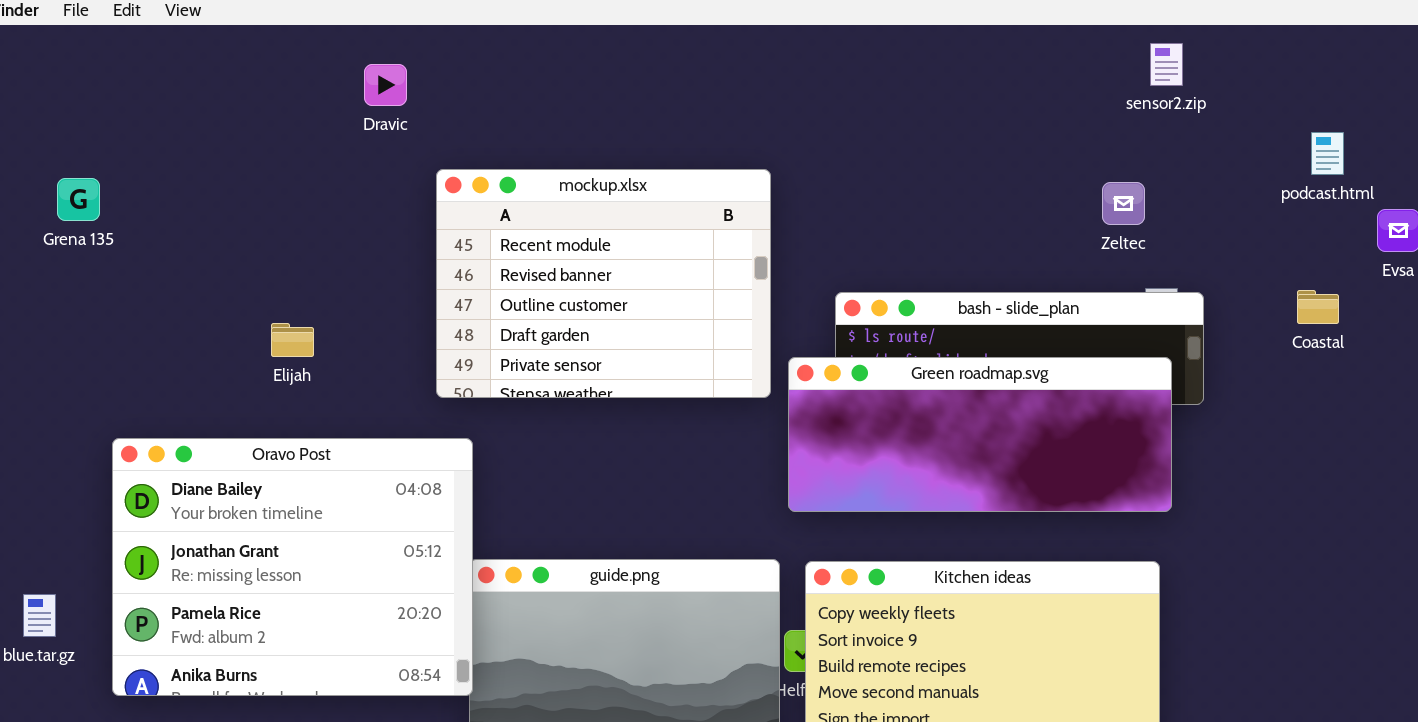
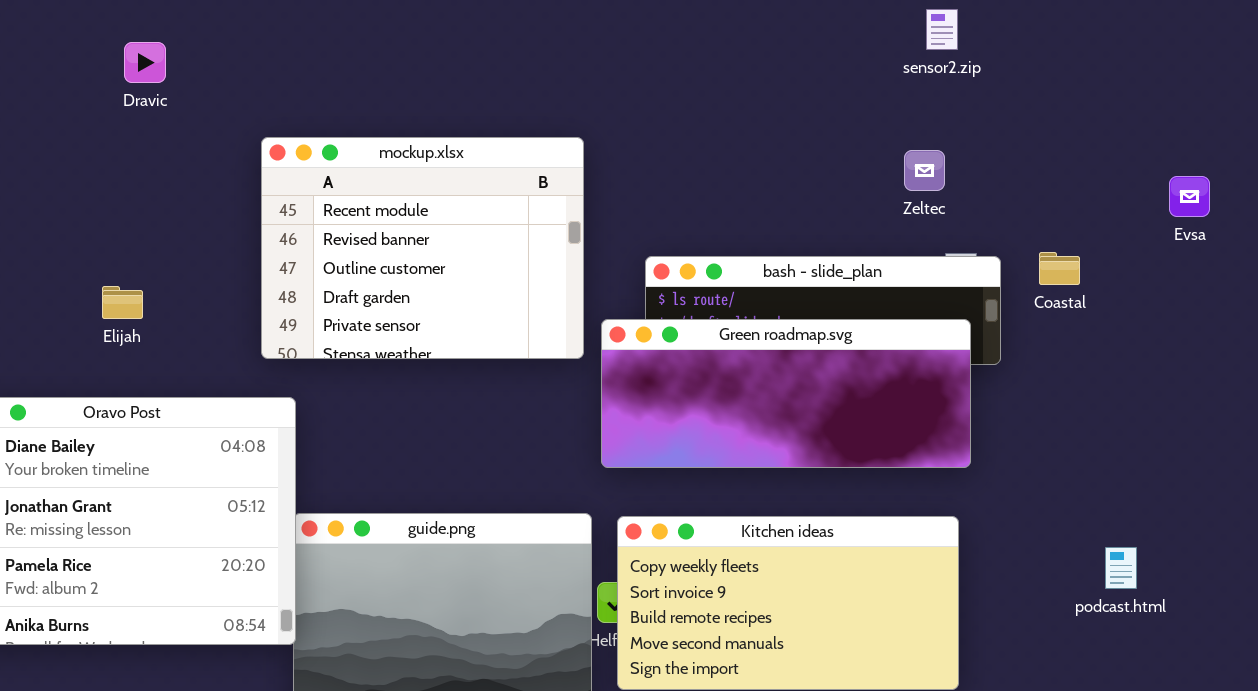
sensor2.zip: [1150,43,1183,86] -> [926,9,958,50], moved
Dravic: [364,64,407,106] -> [124,42,166,83], moved
podcast.html: [1311,132,1344,175] -> [1105,547,1137,589], moved
Coastal: [1297,290,1339,324] -> [1039,252,1080,285], moved

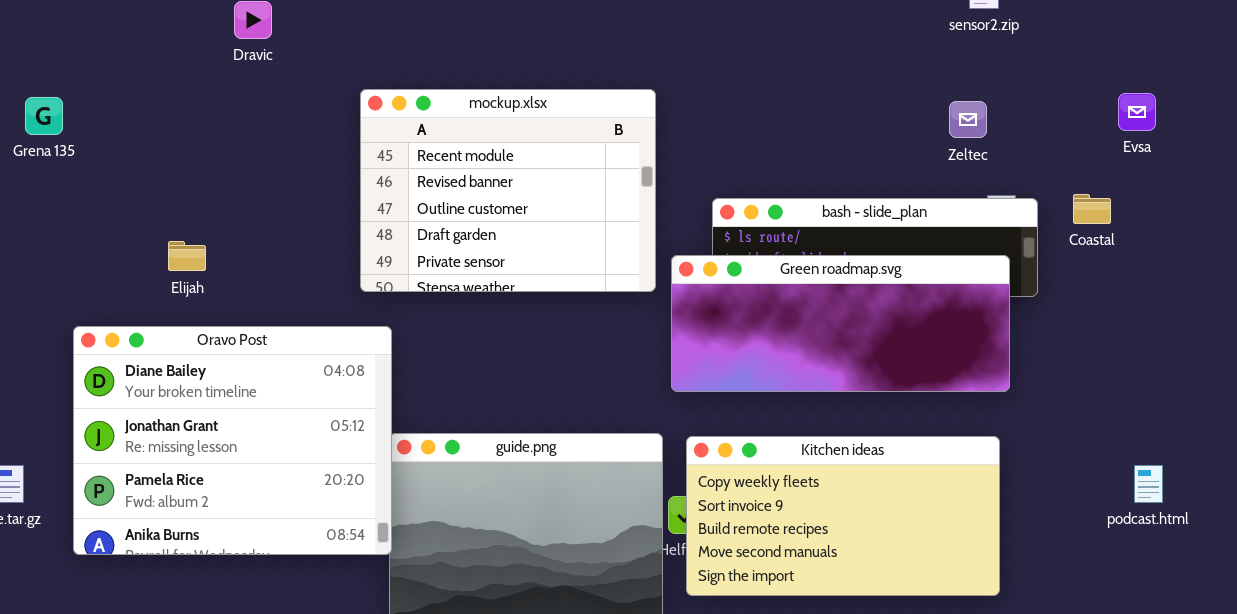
Evsa: [1169,176,1210,217] -> [1118,93,1156,131], moved
Elijah: [102,286,143,319] -> [168,241,206,271], moved

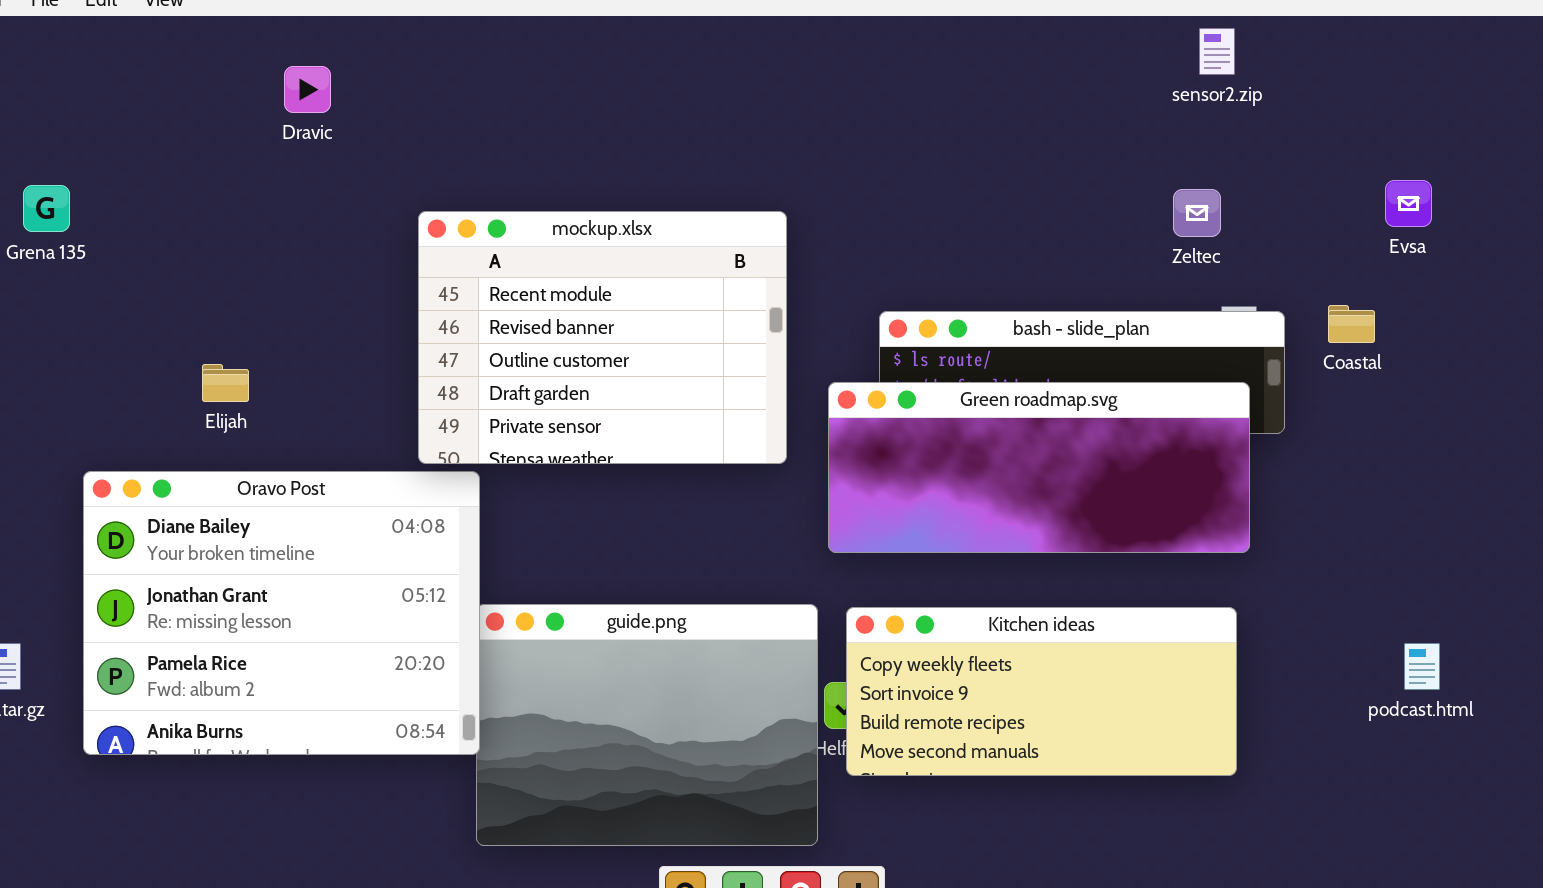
mockup.xlsx: [360,89,656,292] -> [418,211,787,464], moved
Kitchen ideas: [686,436,1000,596] -> [846,607,1237,776], resized

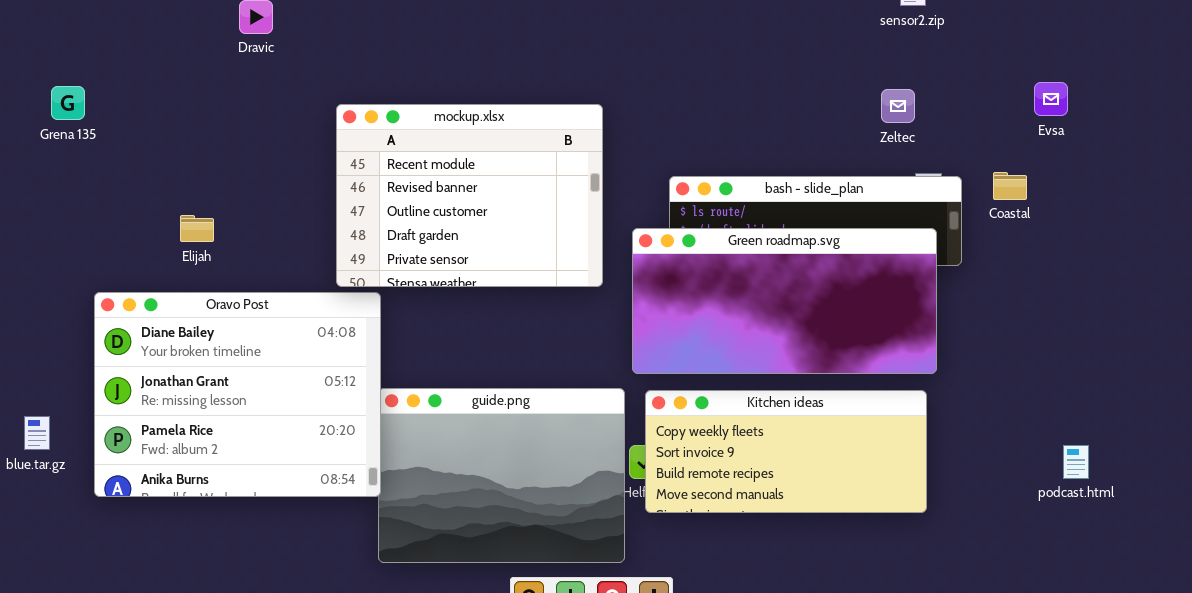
Green roadmap.svg: [828,382,1250,553] -> [632,228,937,374], resized
podcast.html: [1404,643,1440,690] -> [1063,445,1089,479], moved

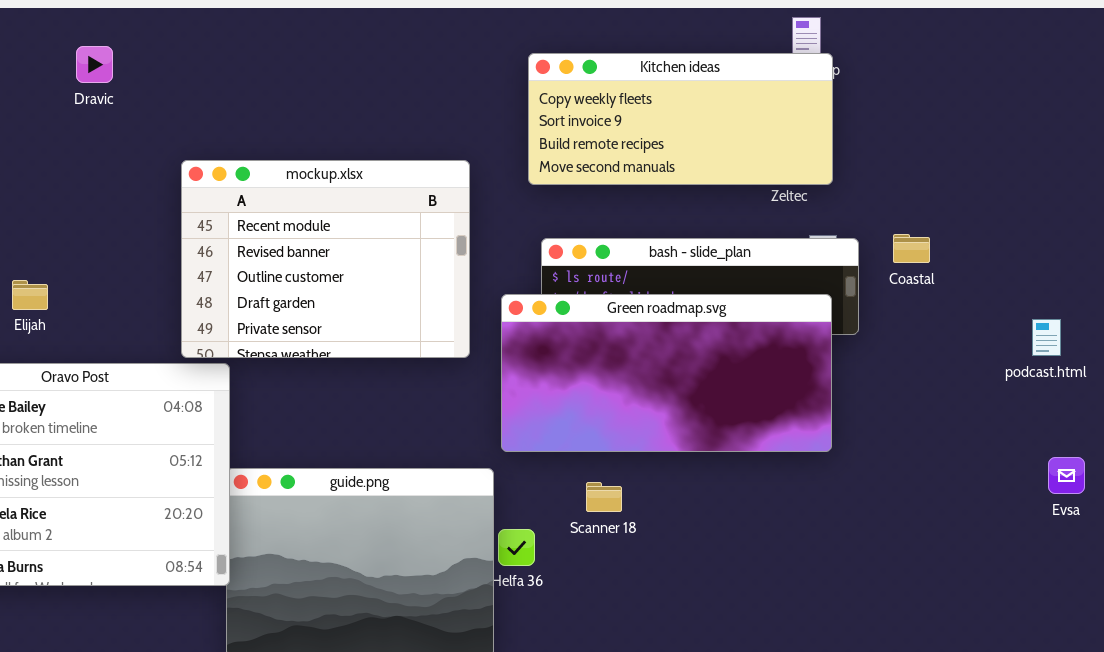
Evsa: [1034,82,1068,116] -> [1048,457,1085,494], moved
Kitchen ideas: [645,390,927,513] -> [528,53,833,185], moved
podcast.html: [1063,445,1089,479] -> [1032,319,1061,356], moved

